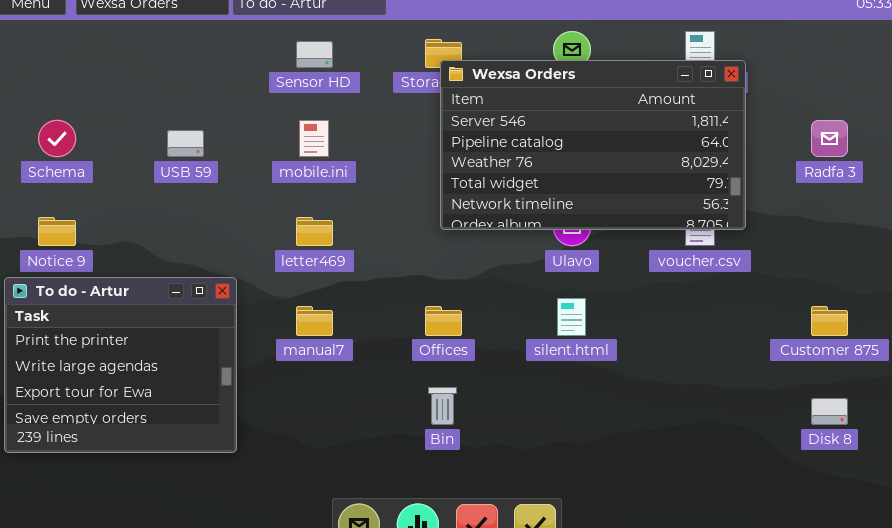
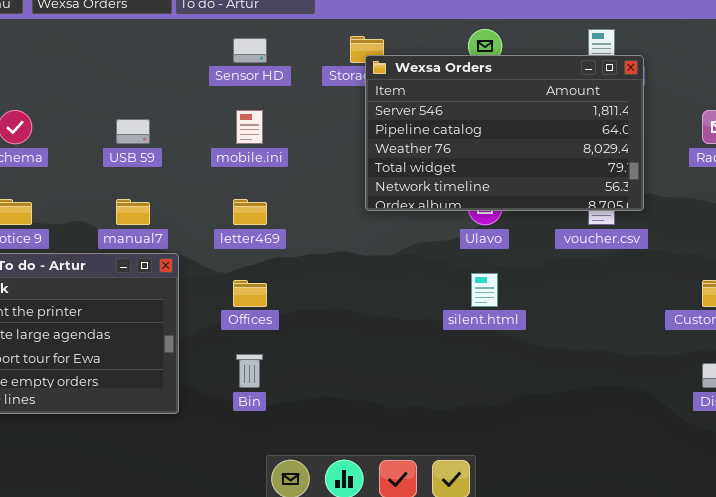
manual7: [296,306,333,336] -> [116,199,150,225], moved
Offices: [425,306,462,336] -> [233,280,267,307], moved
Bin: [428,387,457,425] -> [236,354,263,388], moved

